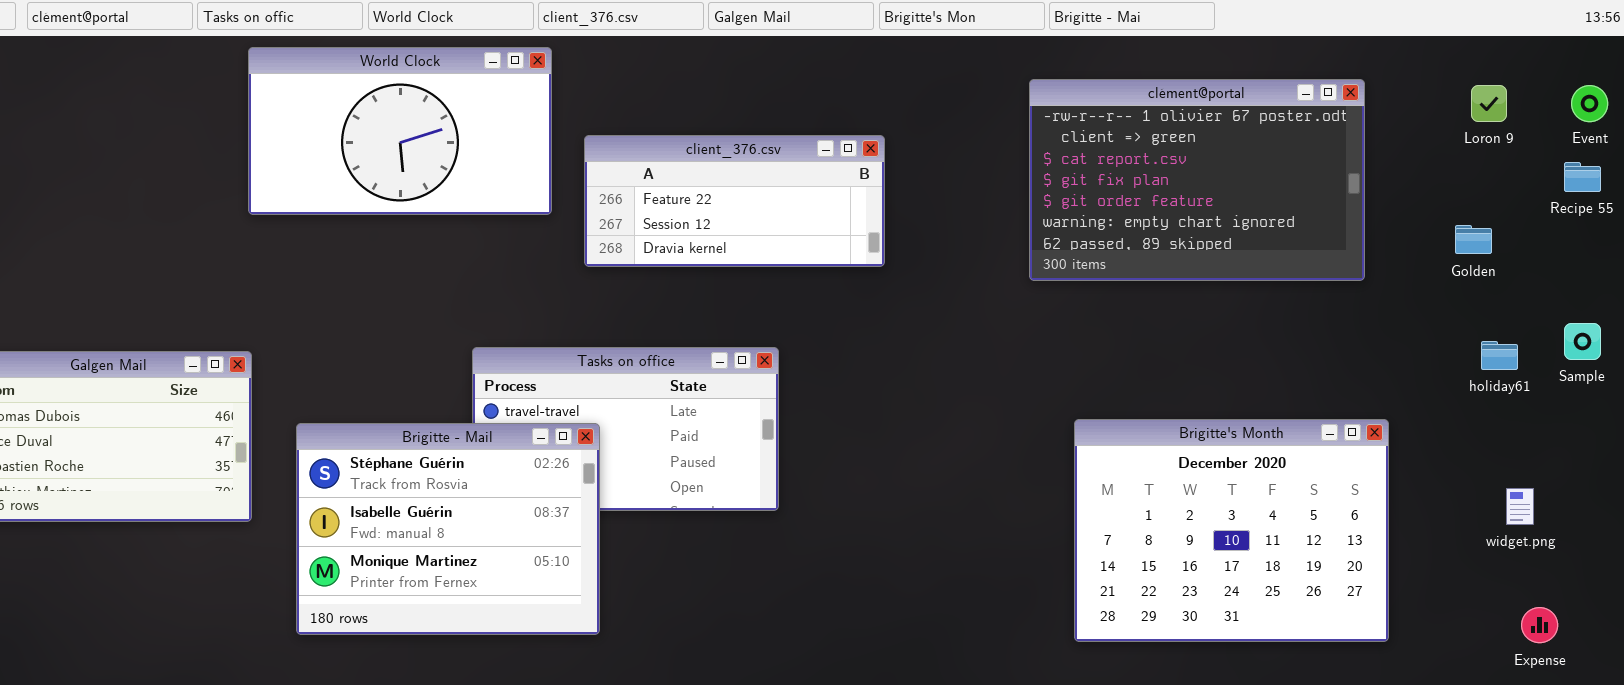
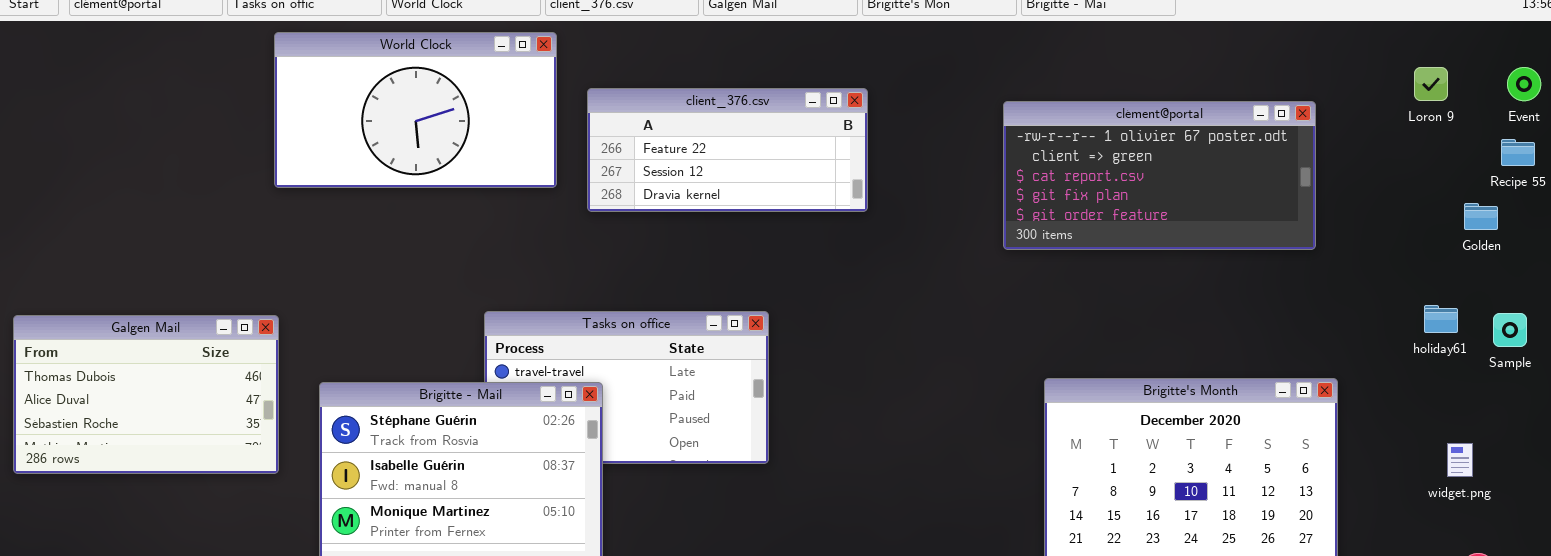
clément@portal: [1029,79,1365,281] -> [1003,101,1316,250], resized
client_376.csv: [584,135,885,267] -> [587,88,868,212], moved
Golden: [1455,225,1492,254] -> [1464,203,1498,230], moved
Sample: [1564,323,1601,360] -> [1493,313,1527,347], moved

